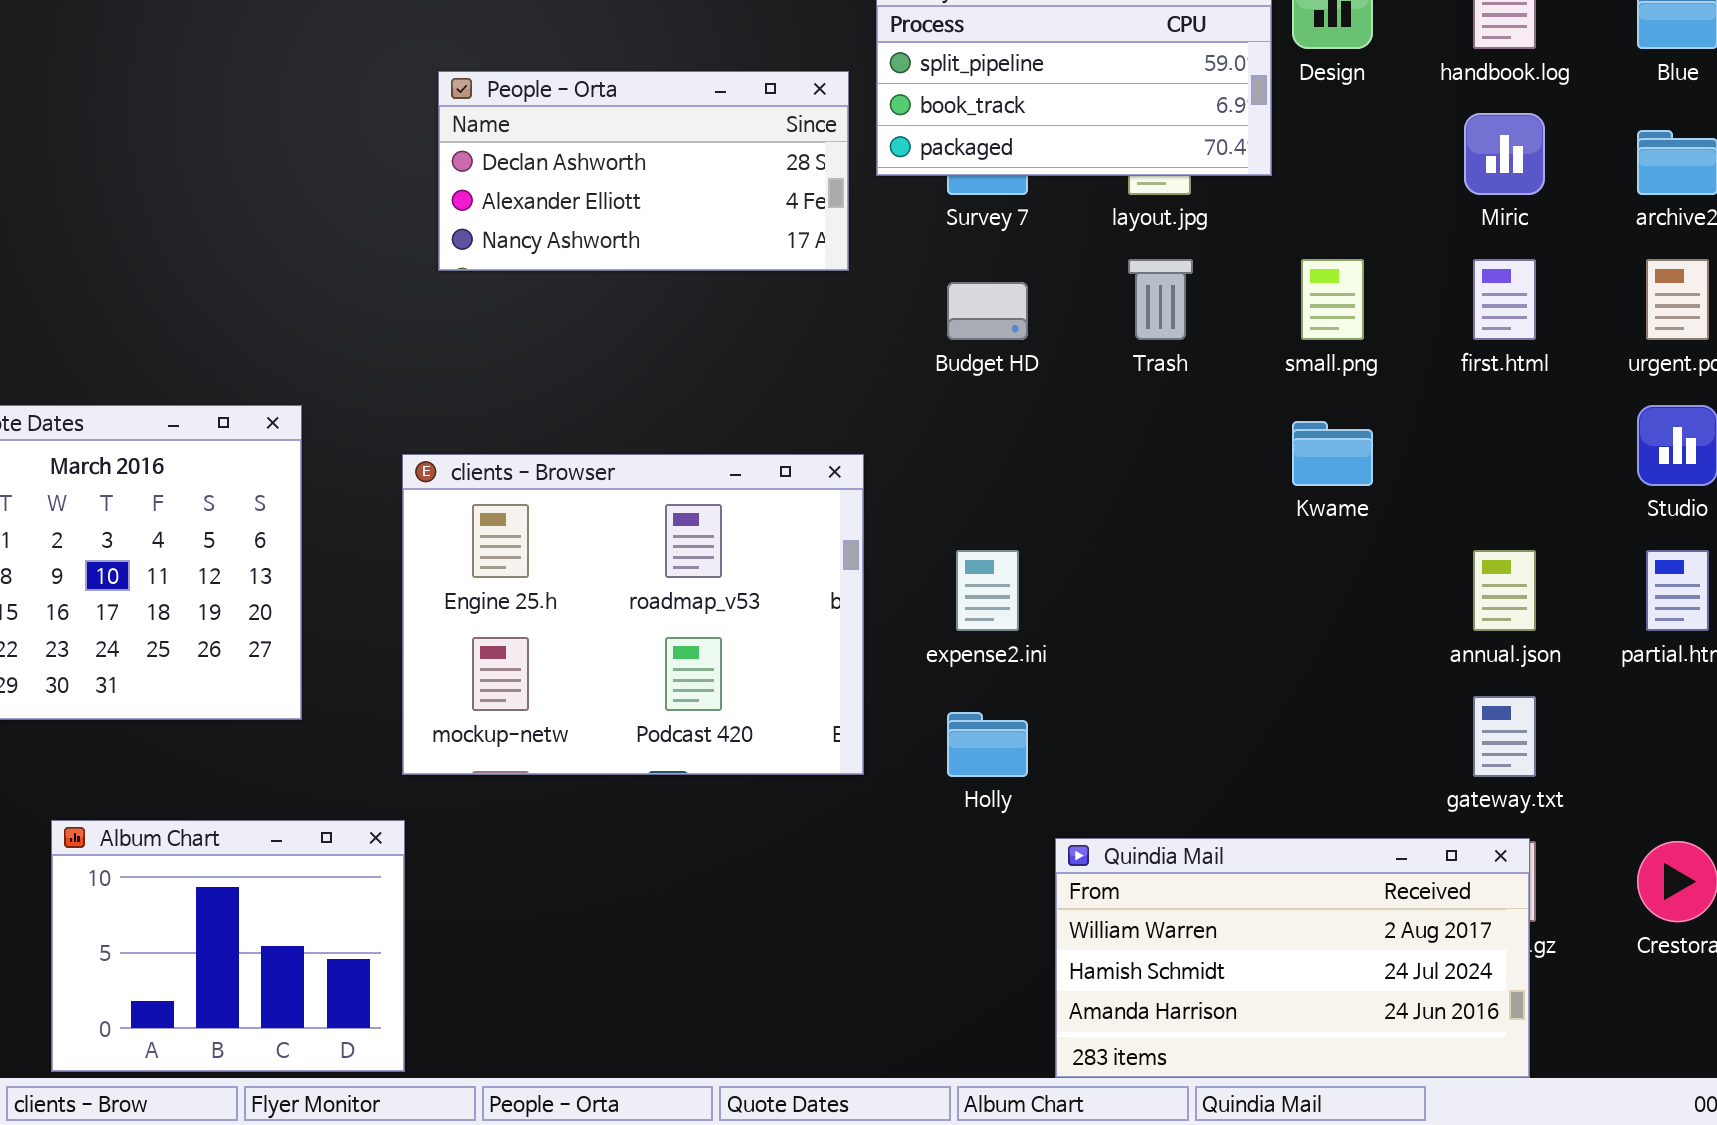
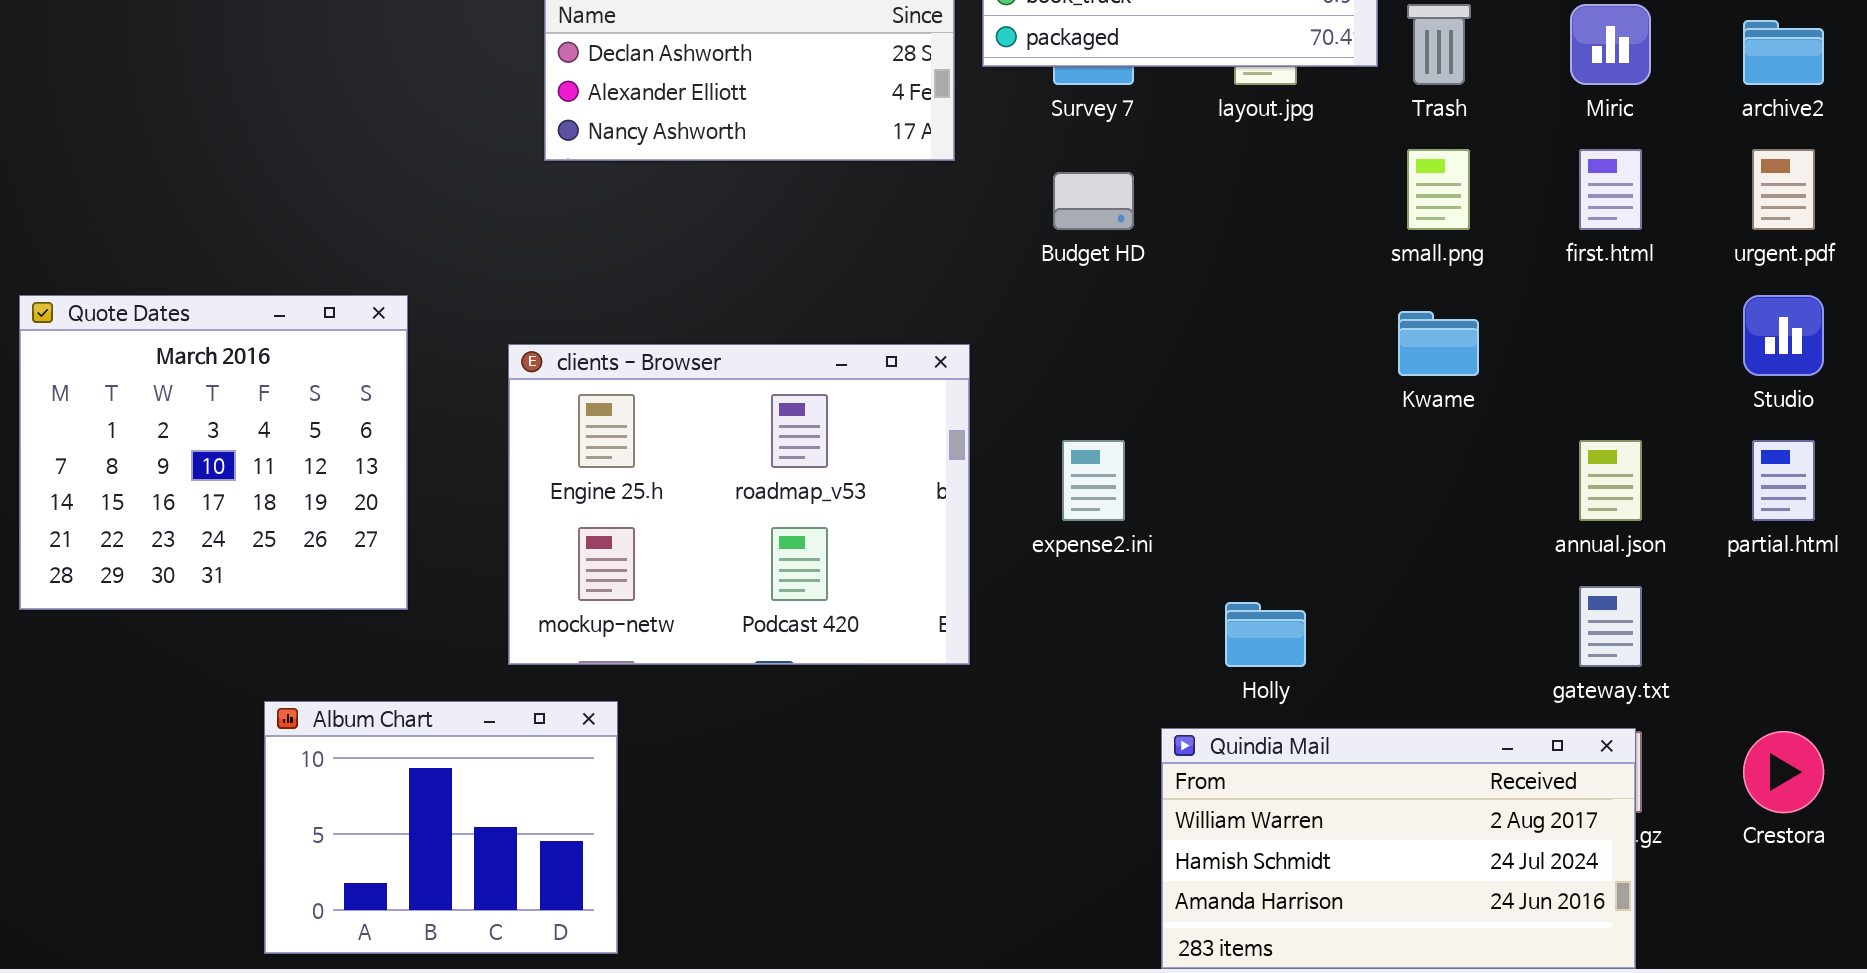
Trash: [1128,259,1193,340] -> [1407,4,1471,85], moved
Holly: [947,712,1028,777] -> [1225,602,1306,667], moved
Album Chart: [51,820,405,1072] -> [264,701,618,954], moved

